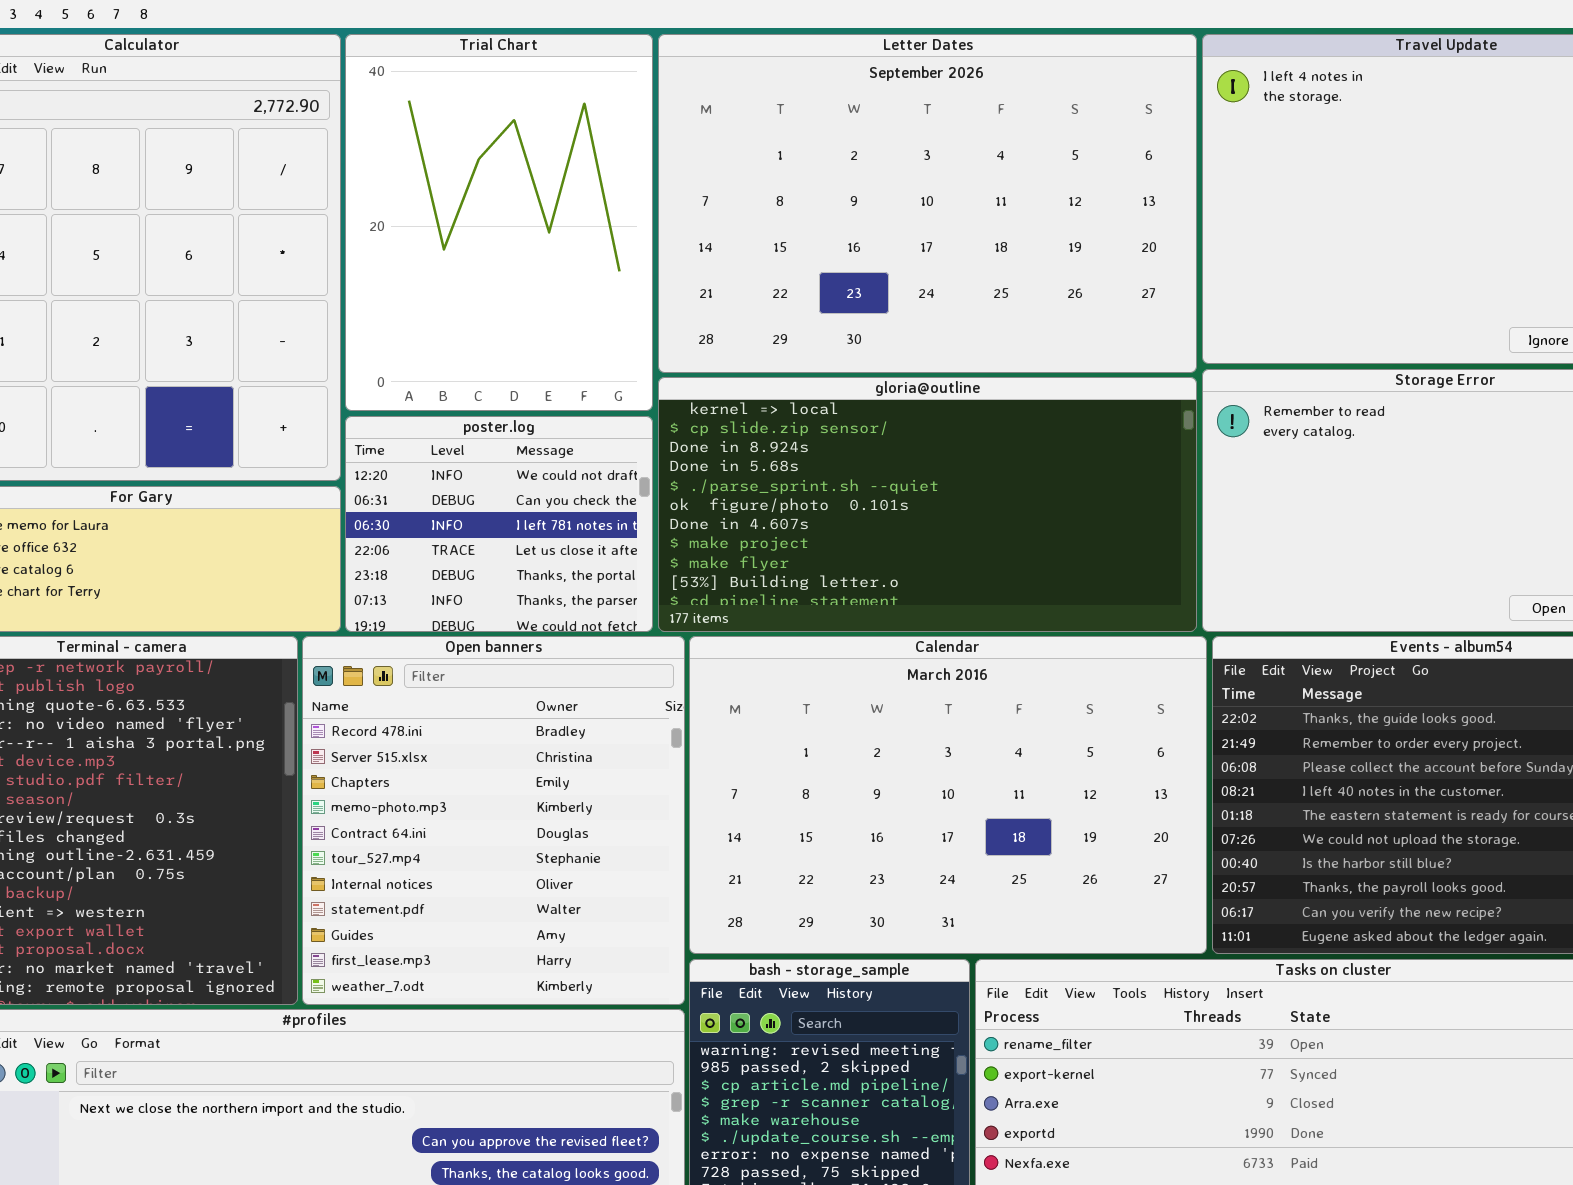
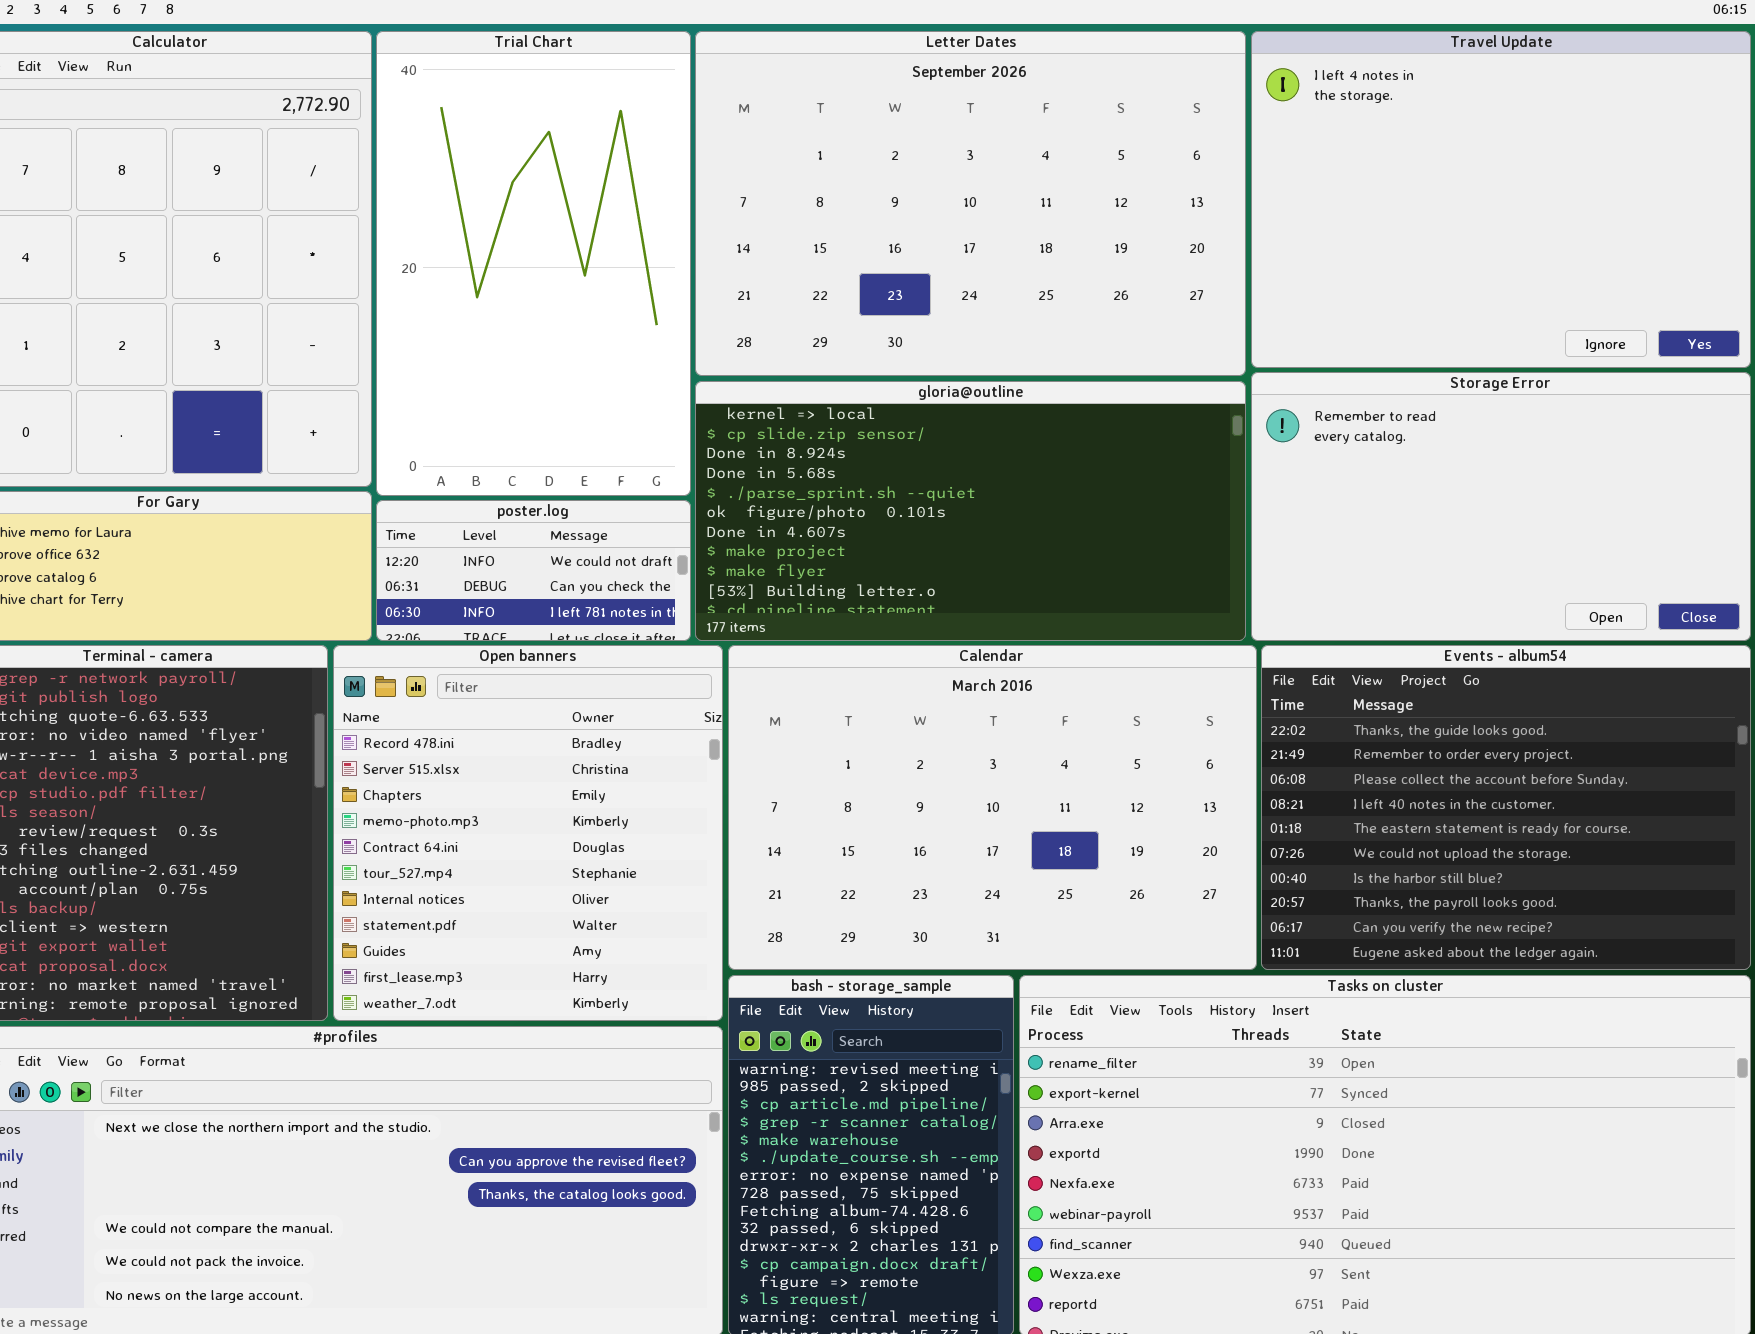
Trial Chart: [345,34,653,411] -> [376,31,691,496], resized
poster.log: [345,416,653,632] -> [376,500,691,641], resized

